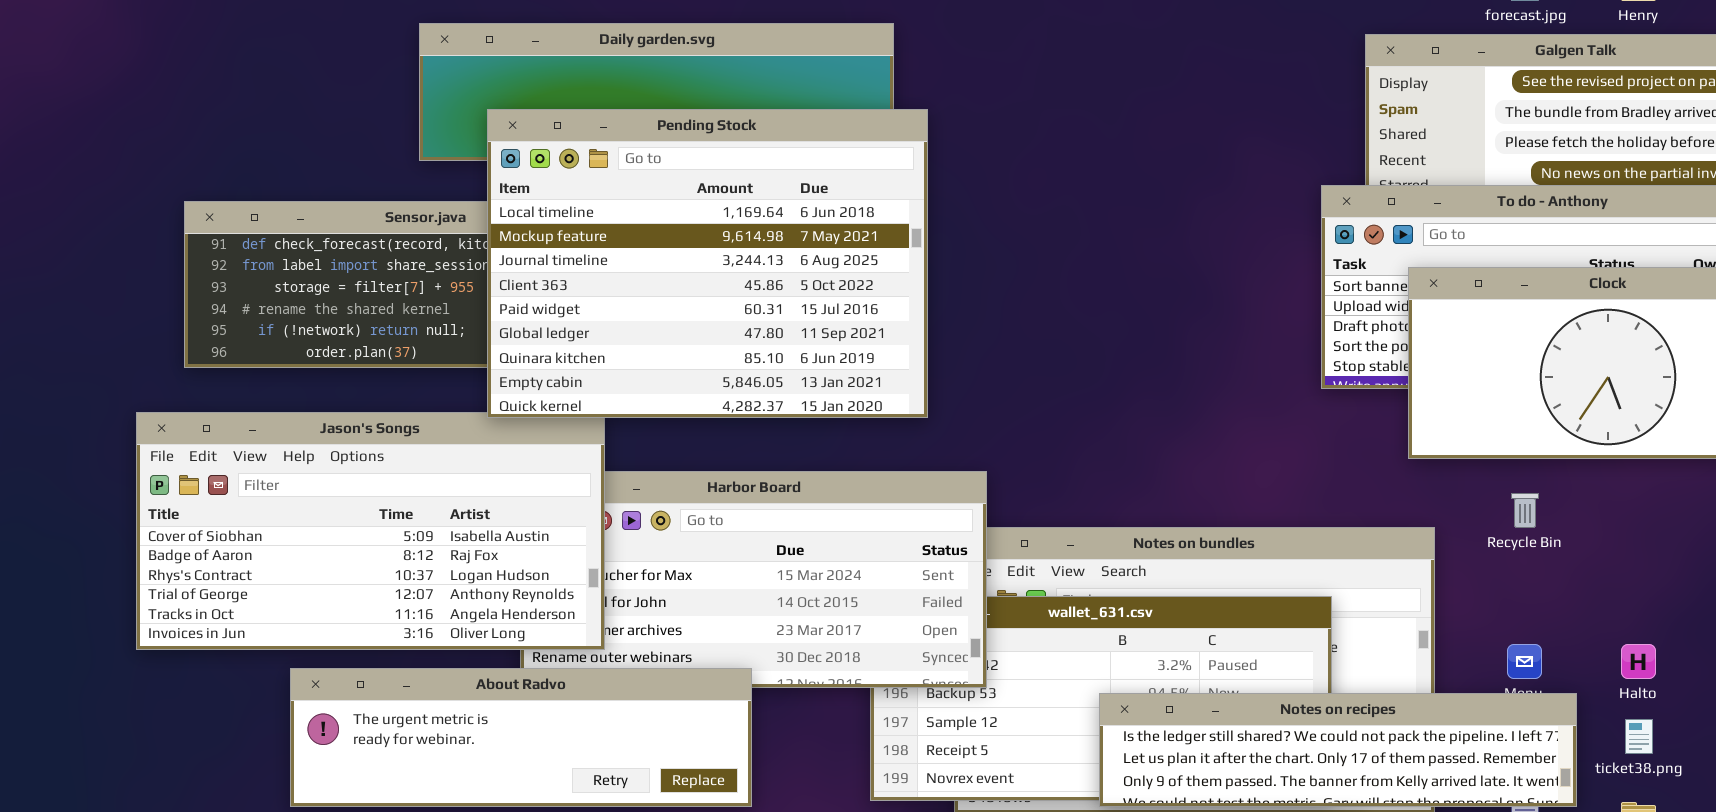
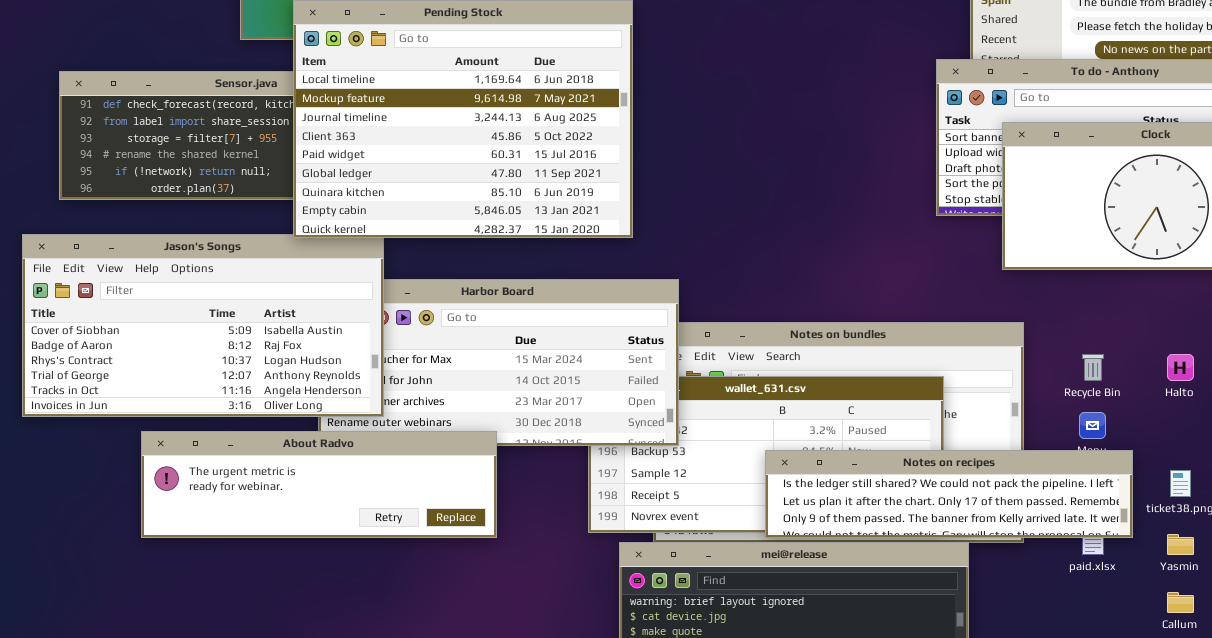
Recycle Bin: [1511,493,1539,528] -> [1082,354,1104,381], moved
Halto: [1621,644,1656,679] -> [1167,354,1194,381], moved

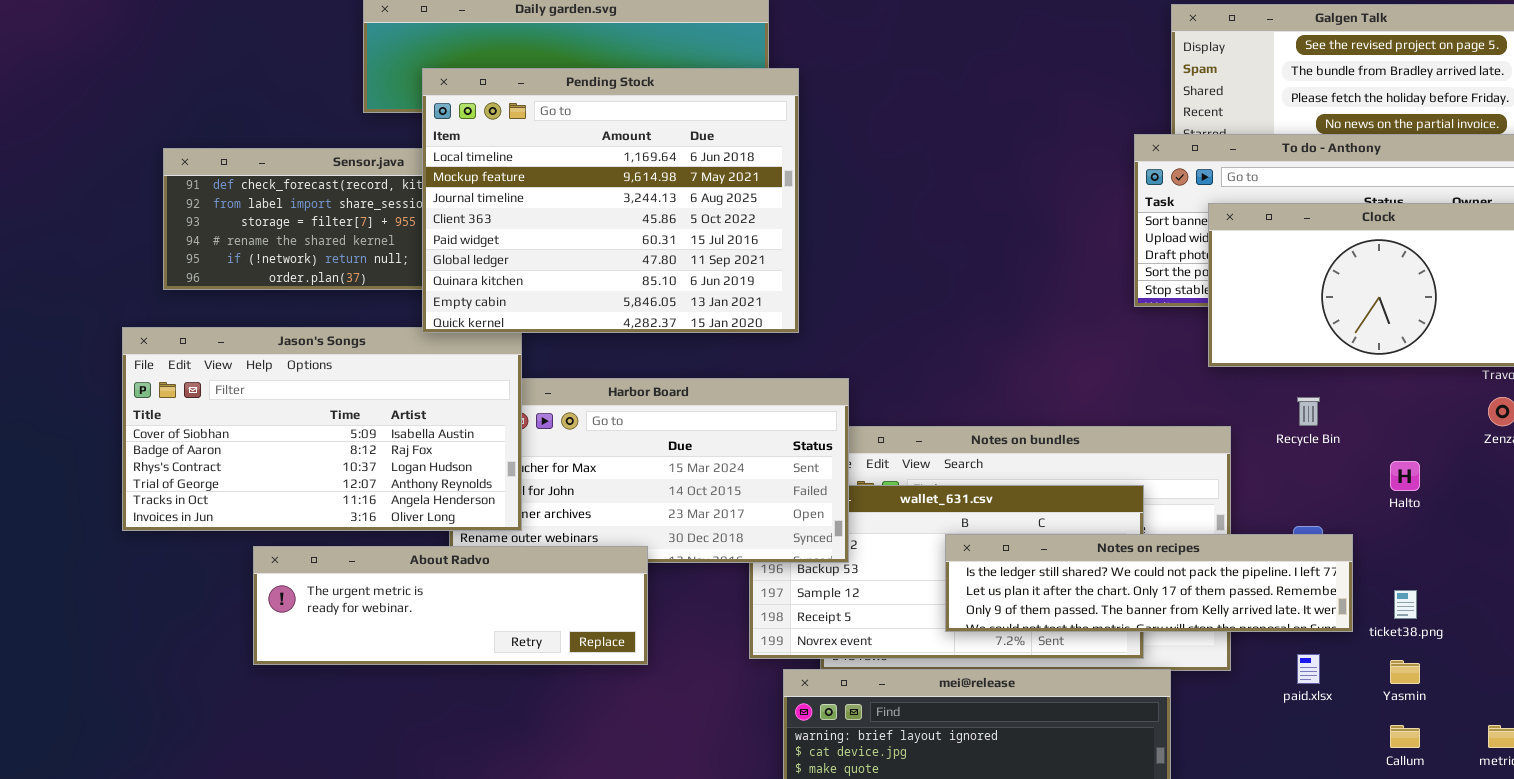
Recycle Bin: [1082,354,1104,381] -> [1297,397,1320,426], moved
Notes on recipes: [765,450,1133,538] -> [945,534,1353,632], moved

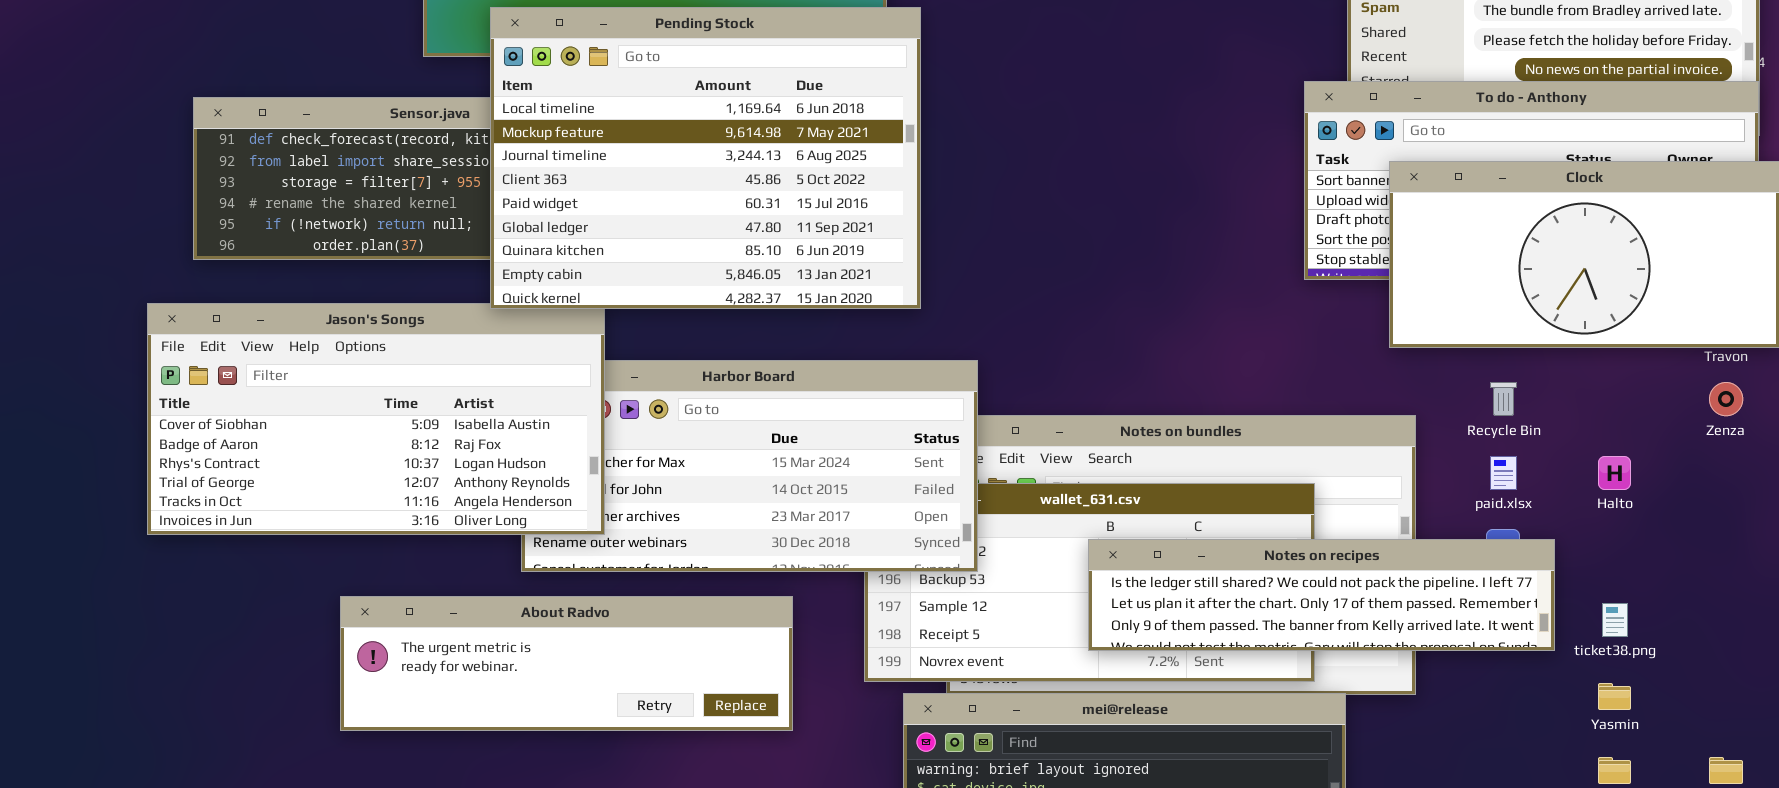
About Radvo: [253,546,648,665] -> [340,596,793,731], moved
paid.xlsx: [1297,654,1320,684] -> [1490,456,1517,490], moved

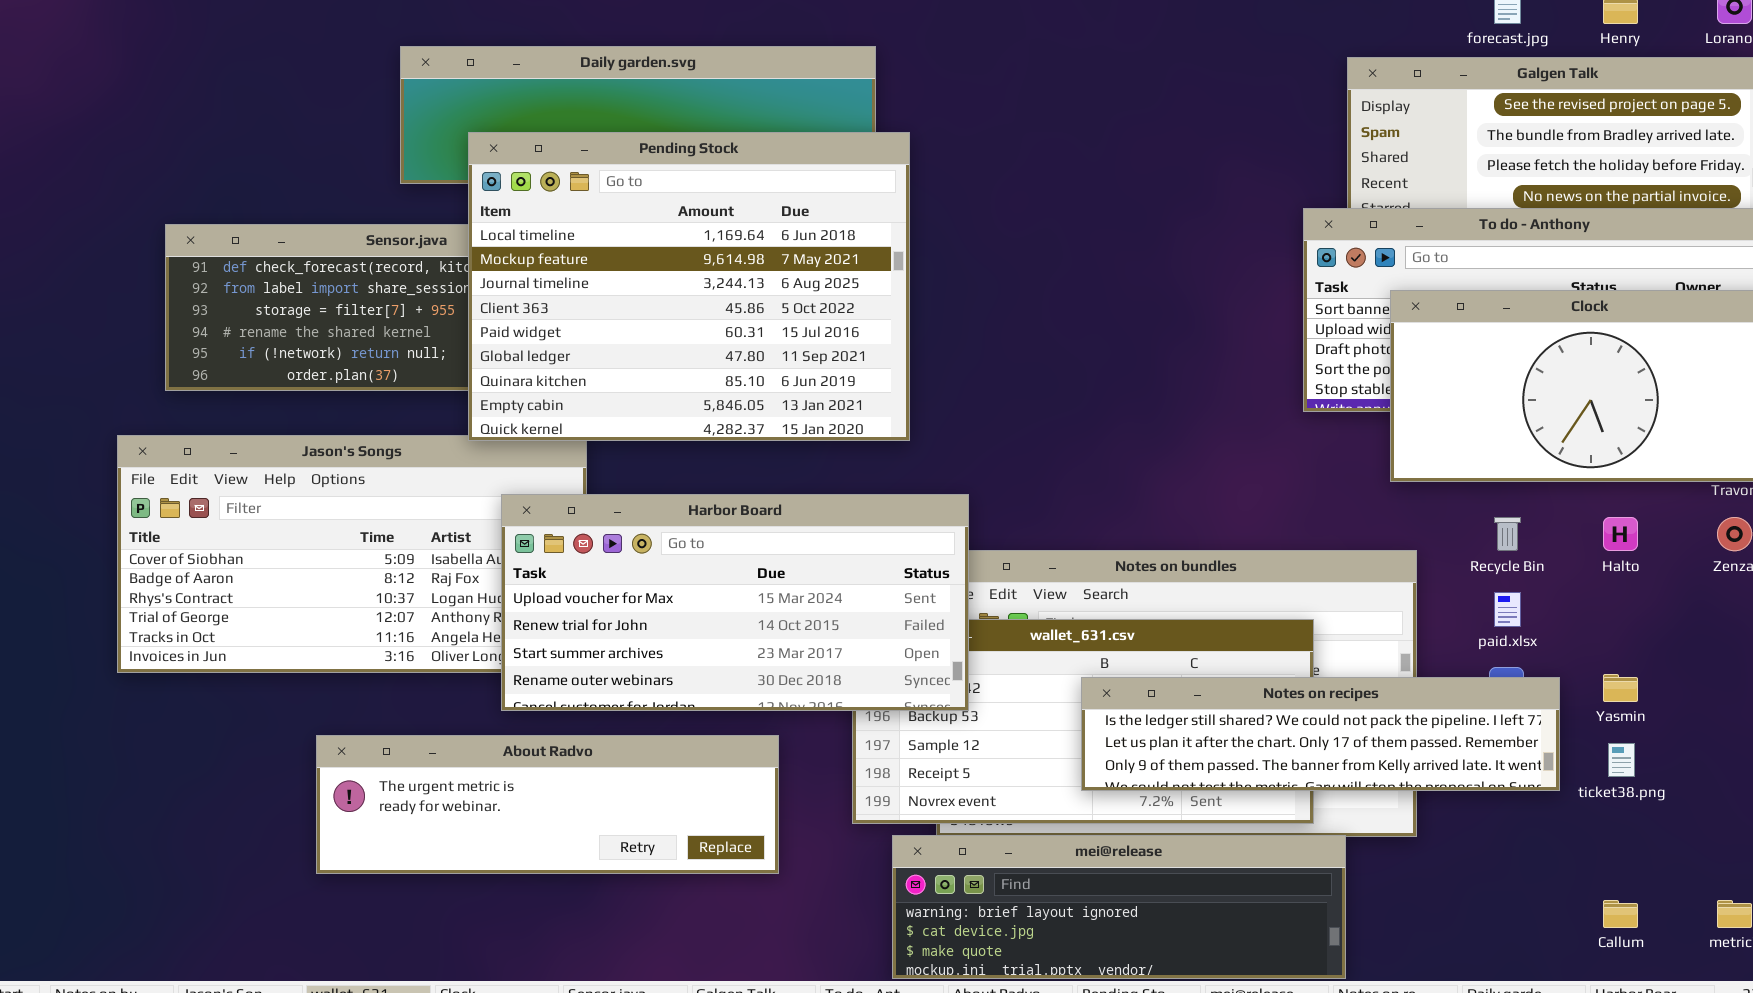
Harbor Board: [521,360,978,572] -> [501,494,969,711], raised
Halto: [1598,456,1631,490] -> [1603,517,1638,551], moved
Yasmin: [1598,683,1631,710] -> [1603,674,1638,702], moved

